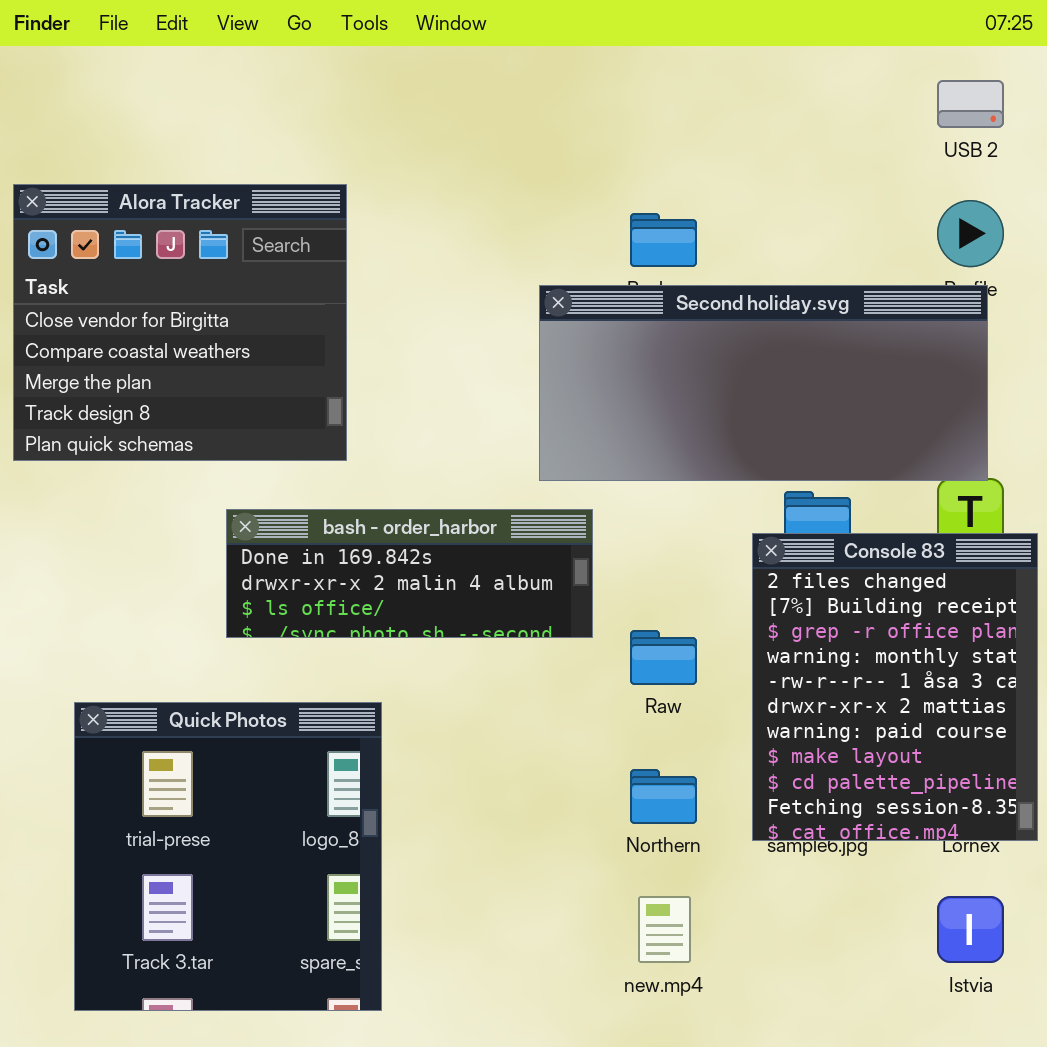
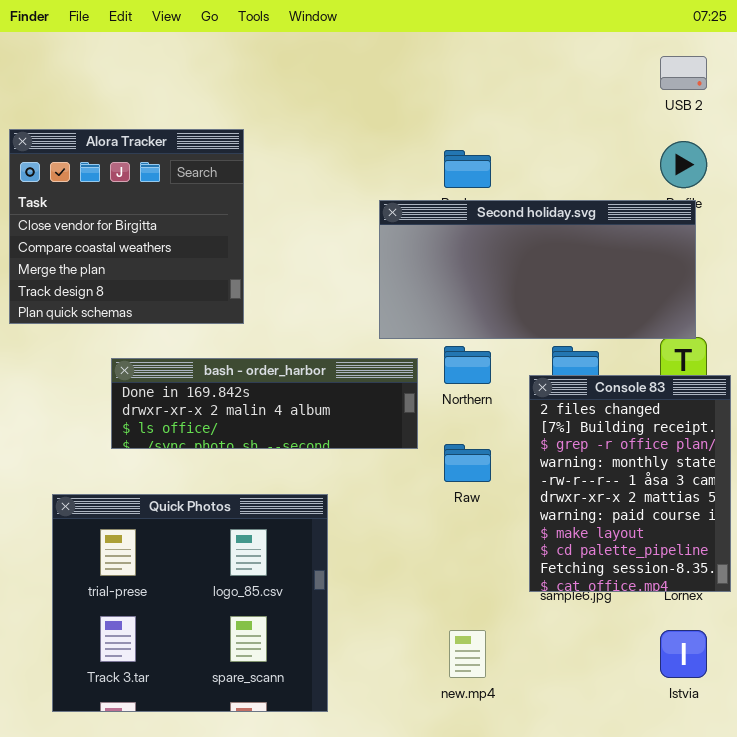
bash - order_harbor: [226,509,593,638] -> [111,358,418,449], resized
Quick Photos: [74,702,382,1011] -> [52,494,328,712], resized
Northern: [630,769,697,824] -> [444,346,491,384], moved

